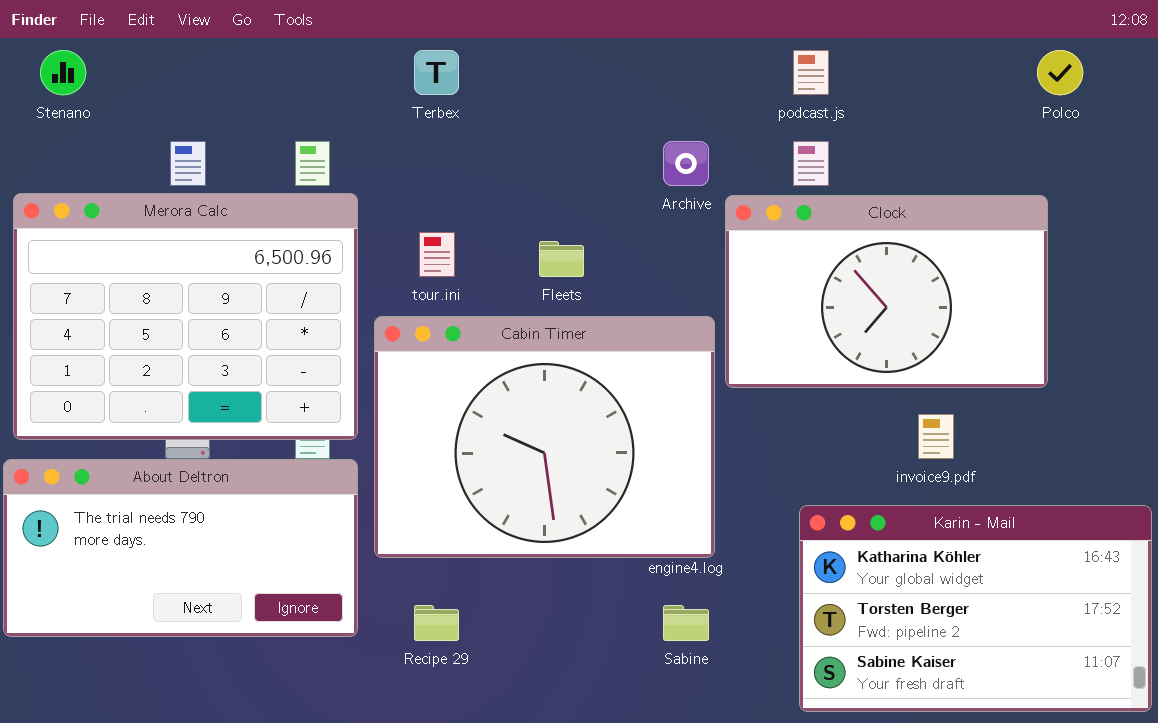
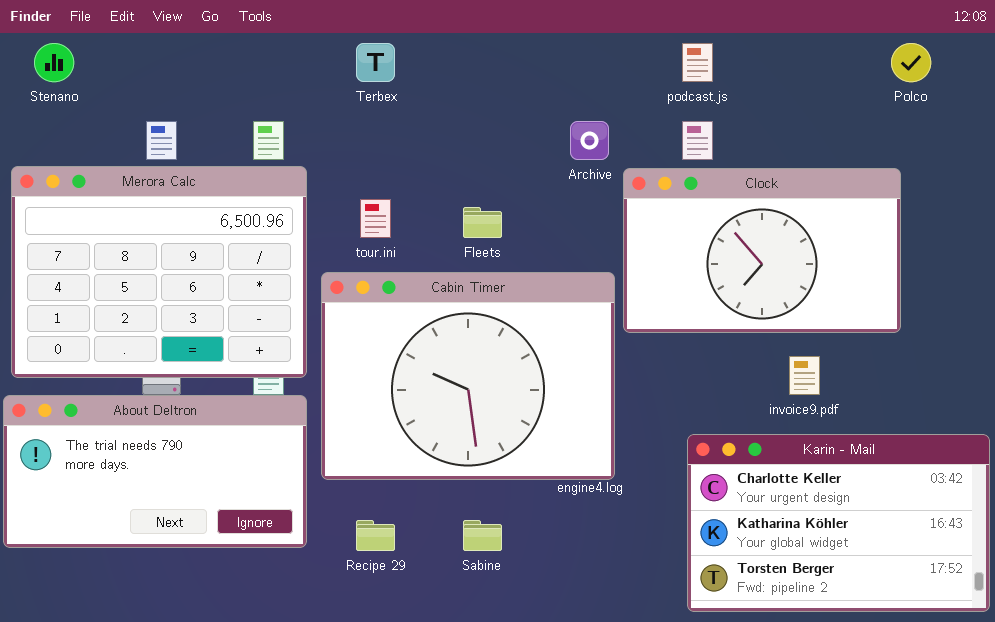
Karin - Mail: [799,505,1152,712] -> [687,434,990,612], scrolled up 1 row
Sabine: [663,605,709,641] -> [463,520,502,551], moved

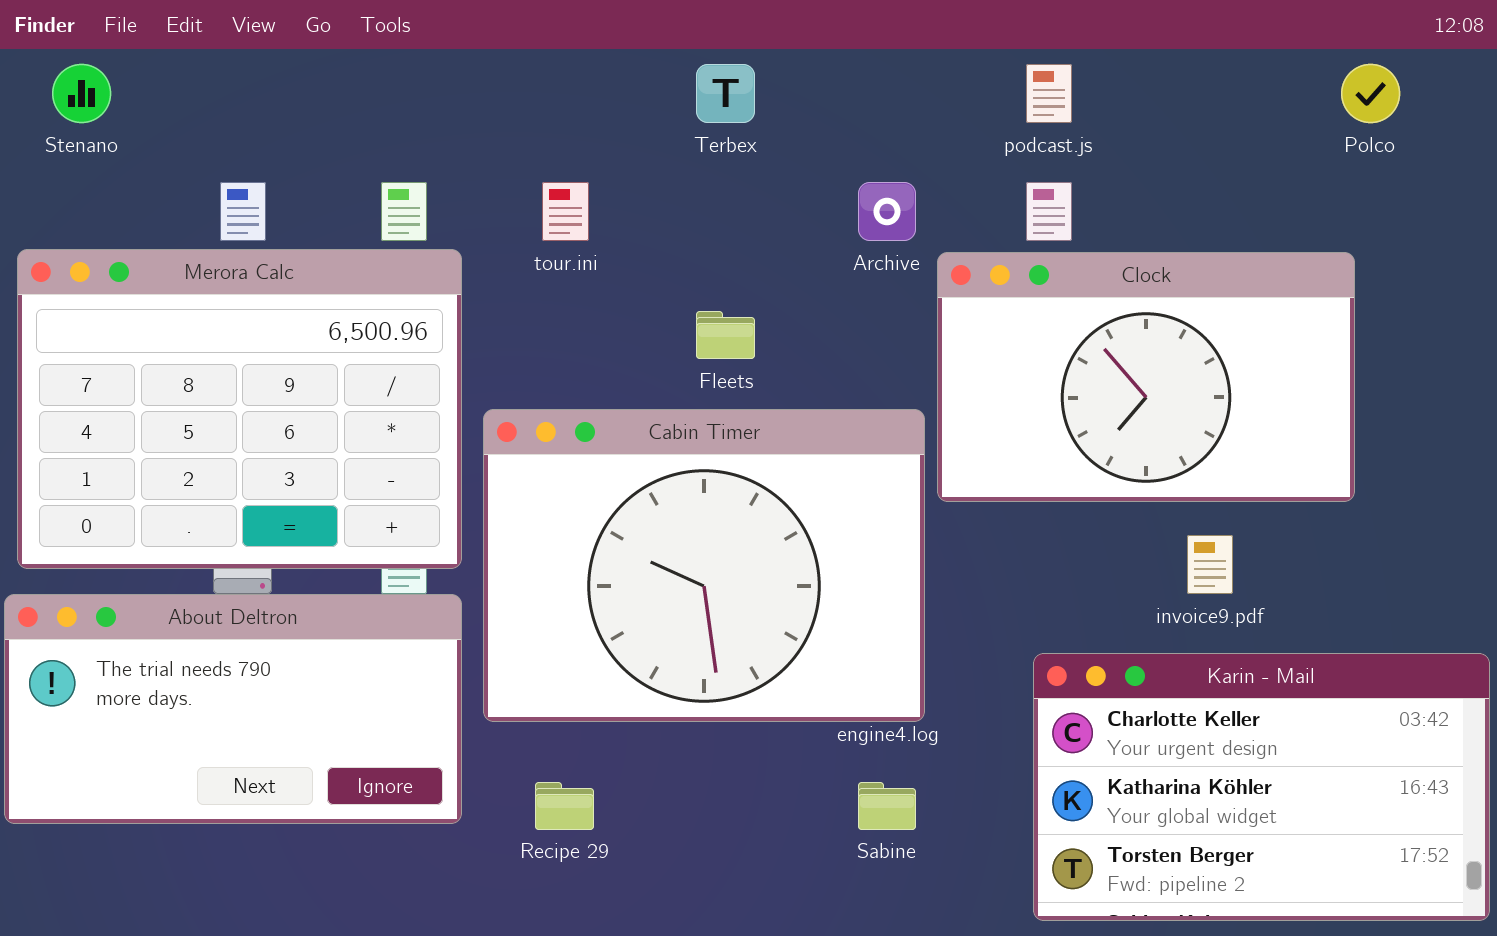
Terbex: [356,43,395,82] -> [696,64,755,123], moved
tour.ini: [360,199,391,238] -> [542,182,589,241], moved
Sabine: [463,520,502,551] -> [858,782,916,830], moved

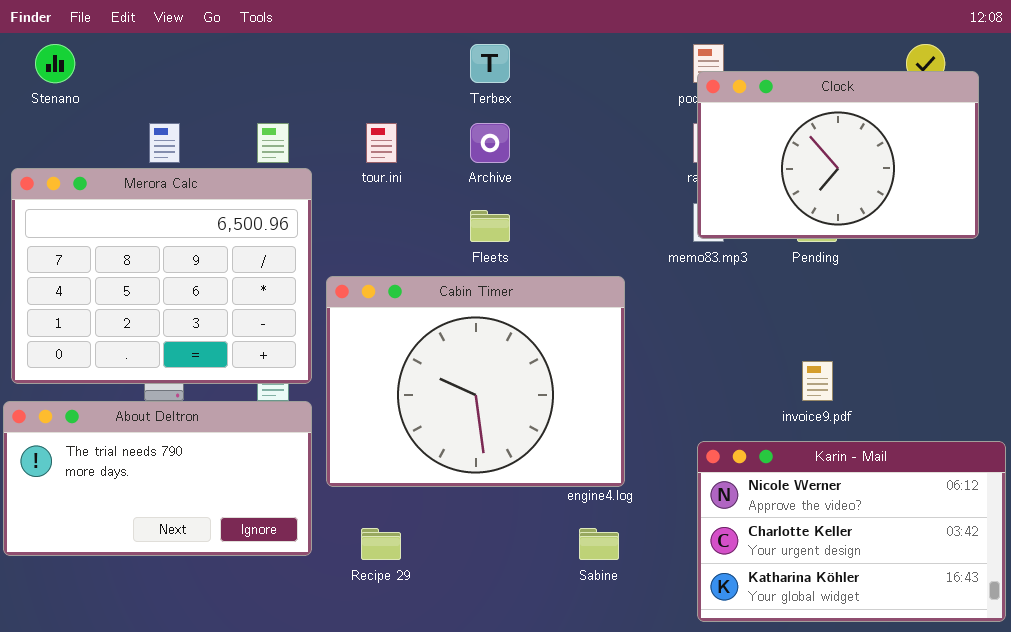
Archive: [858,182,916,241] -> [470,123,510,163], moved
Clock: [937,252,1355,502] -> [697,71,979,239], moved
Karin - Mail: [1033,653,1490,921] -> [697,441,1006,622], scrolled up 1 row

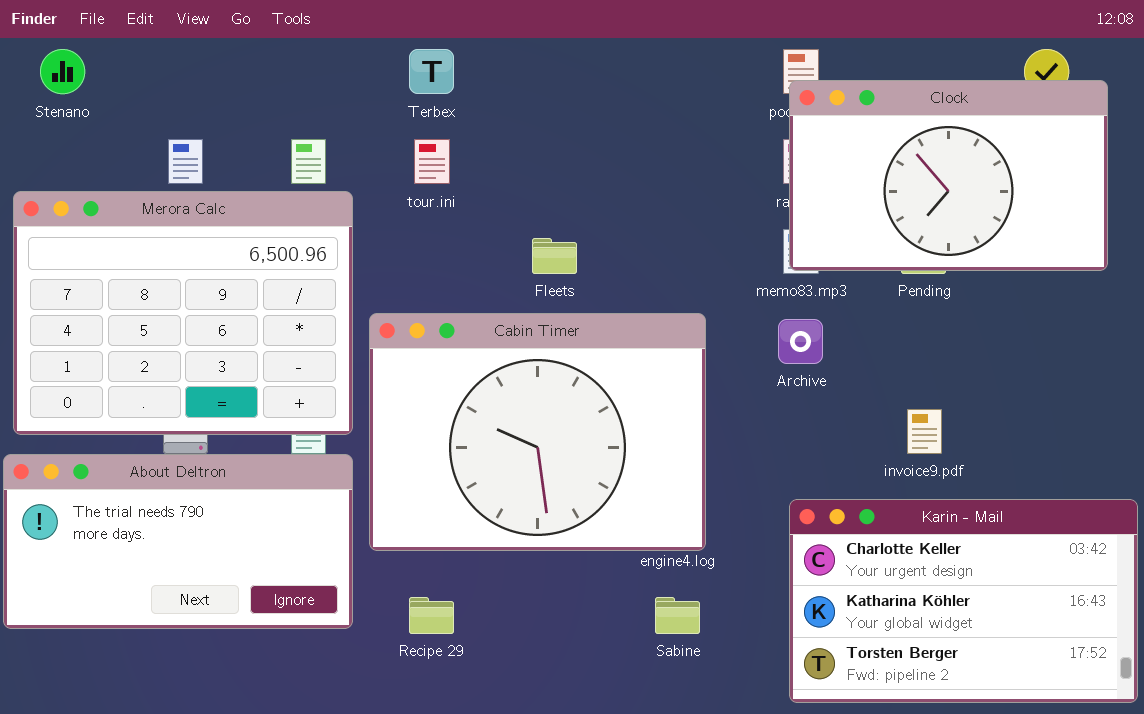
Terbex: [470,44,510,83] -> [409,49,454,94], moved
Archive: [470,123,510,163] -> [778,319,823,364], moved
Karin - Mail: [697,441,1006,622] -> [789,499,1138,703], scrolled down 1 row

